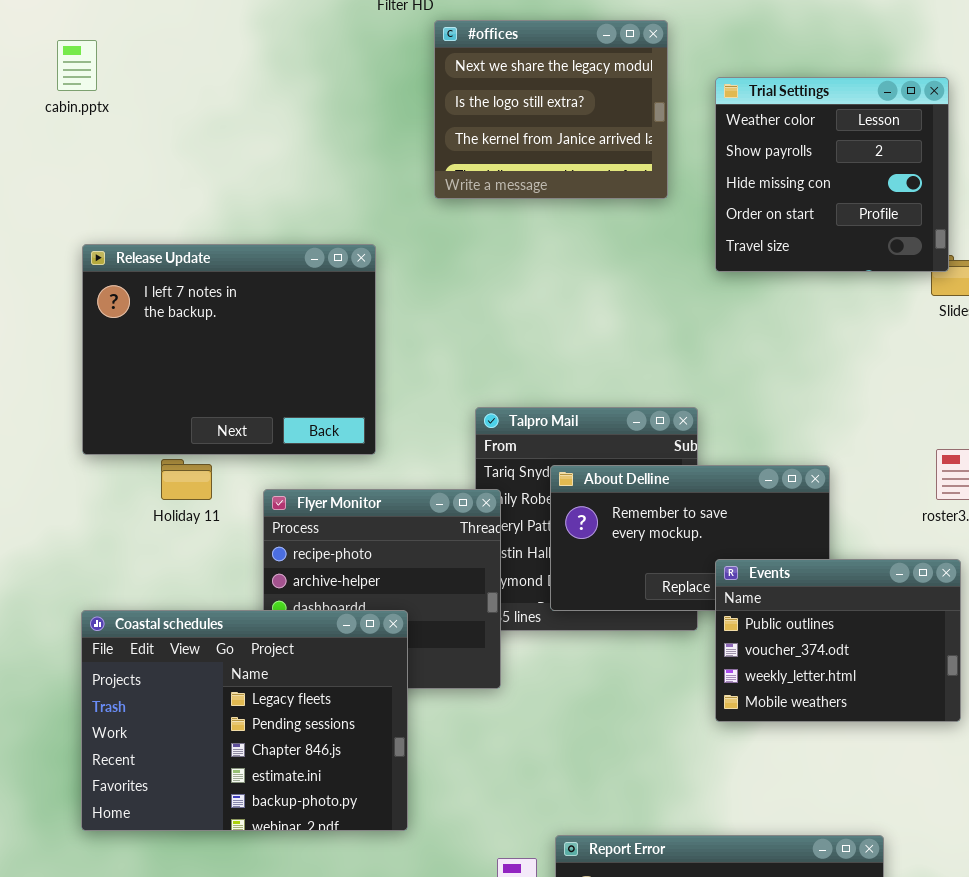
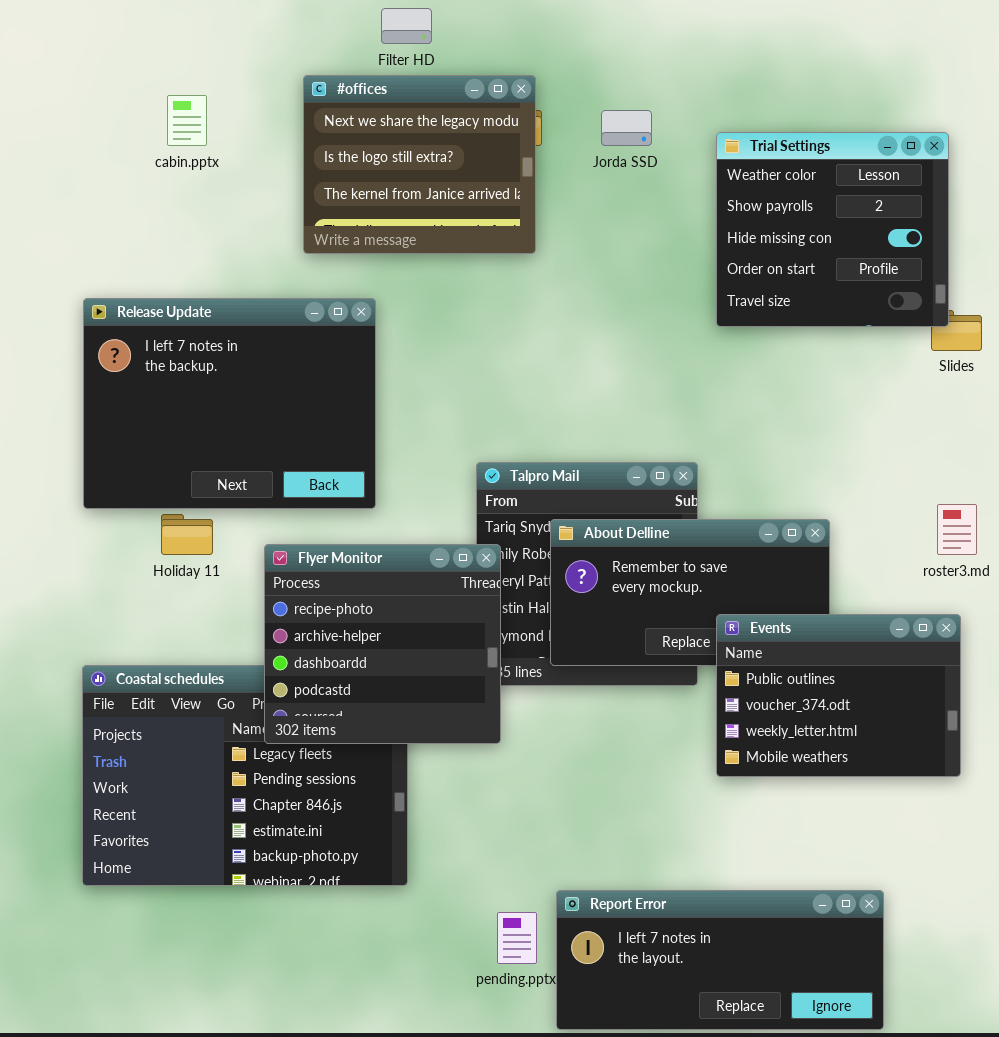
#offices: [434,20,668,199] -> [303,75,536,254], moved
cabin.pptx: [57,40,97,91] -> [167,95,207,146], moved
Flyer Monitor: [263,489,501,689] -> [264,544,501,744], raised

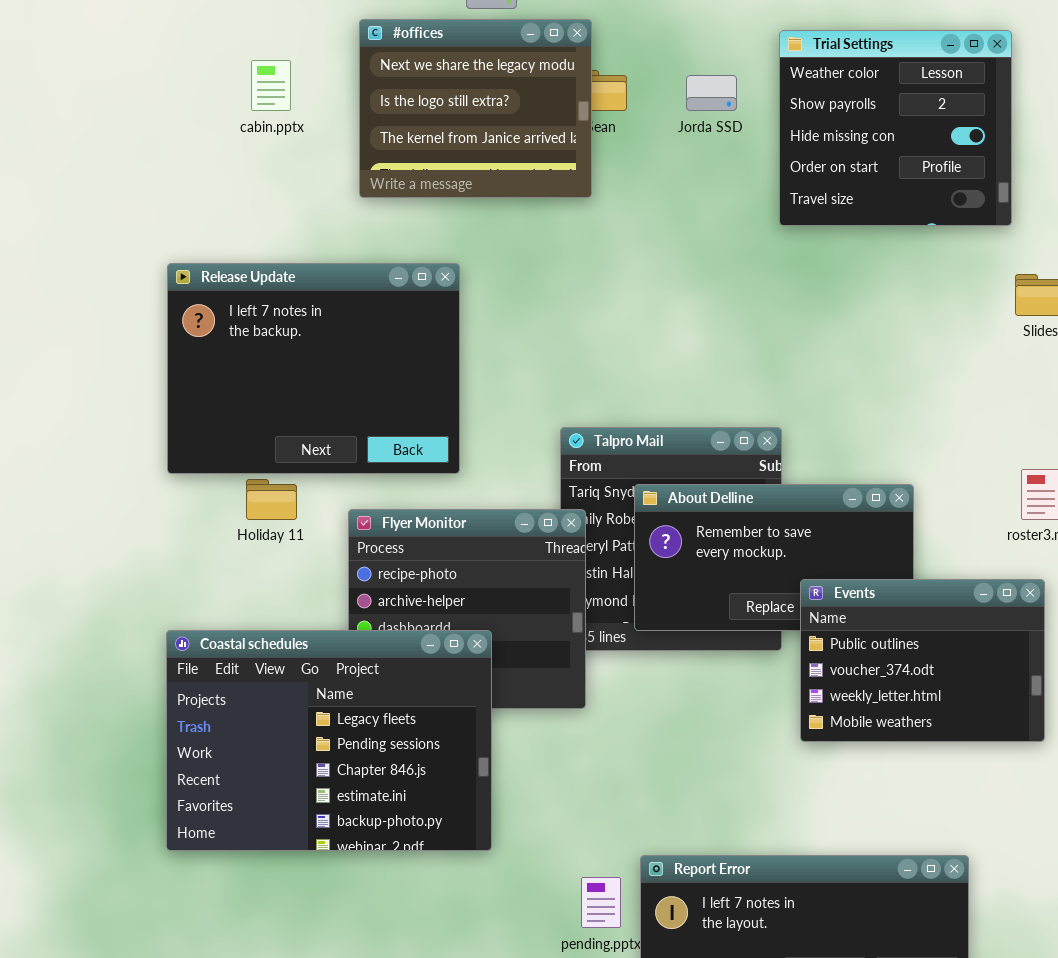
#offices: [303,75,536,254] -> [359,19,592,198], moved
Trial Settings: [716,132,949,327] -> [779,30,1012,226], moved
Coastal schedules: [82,665,408,886] -> [166,630,492,851], raised

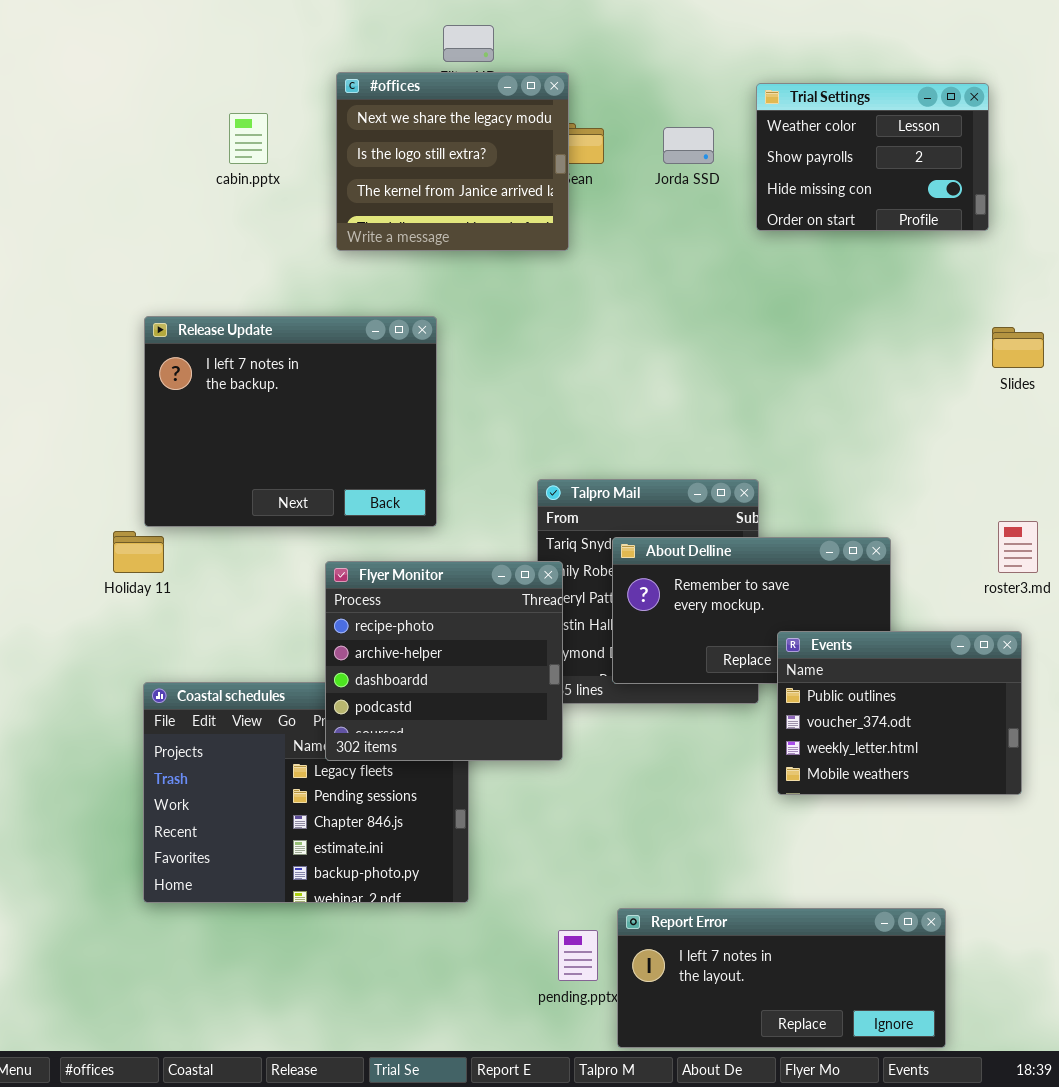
Trial Settings: [779,30,1012,226] -> [756,83,989,231], resized
Holiday 11: [246,479,297,520] -> [113,531,164,573], moved
Flyer Monitor: [348,509,586,709] -> [325,561,563,761], raised

